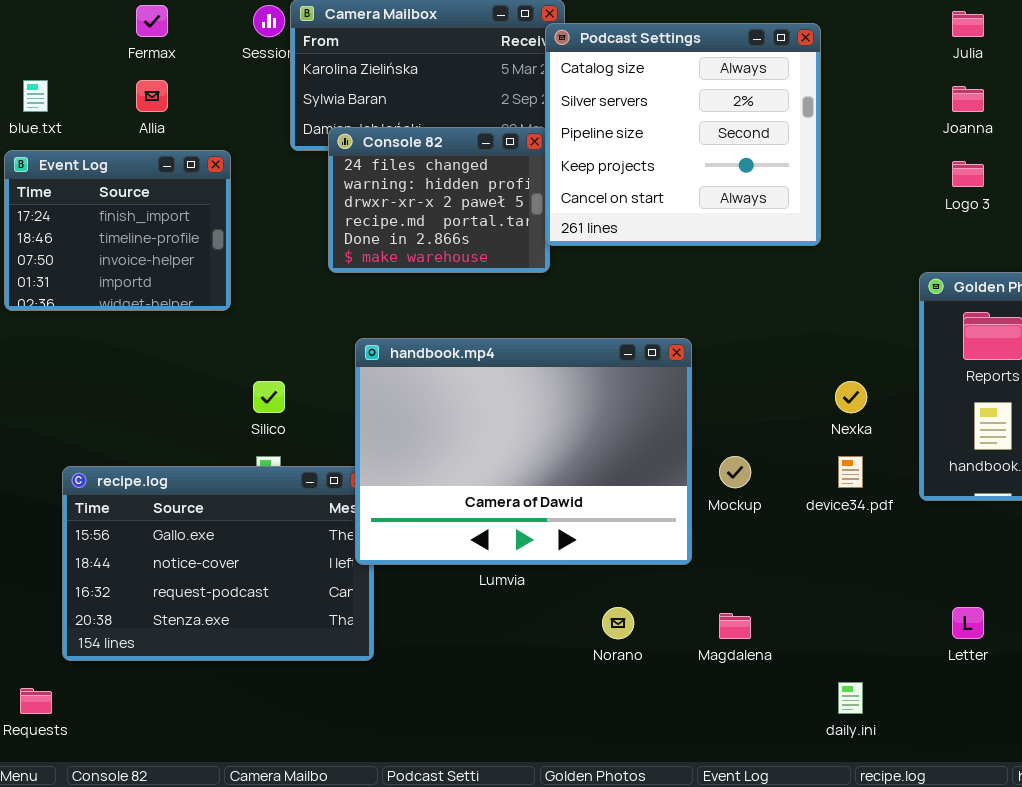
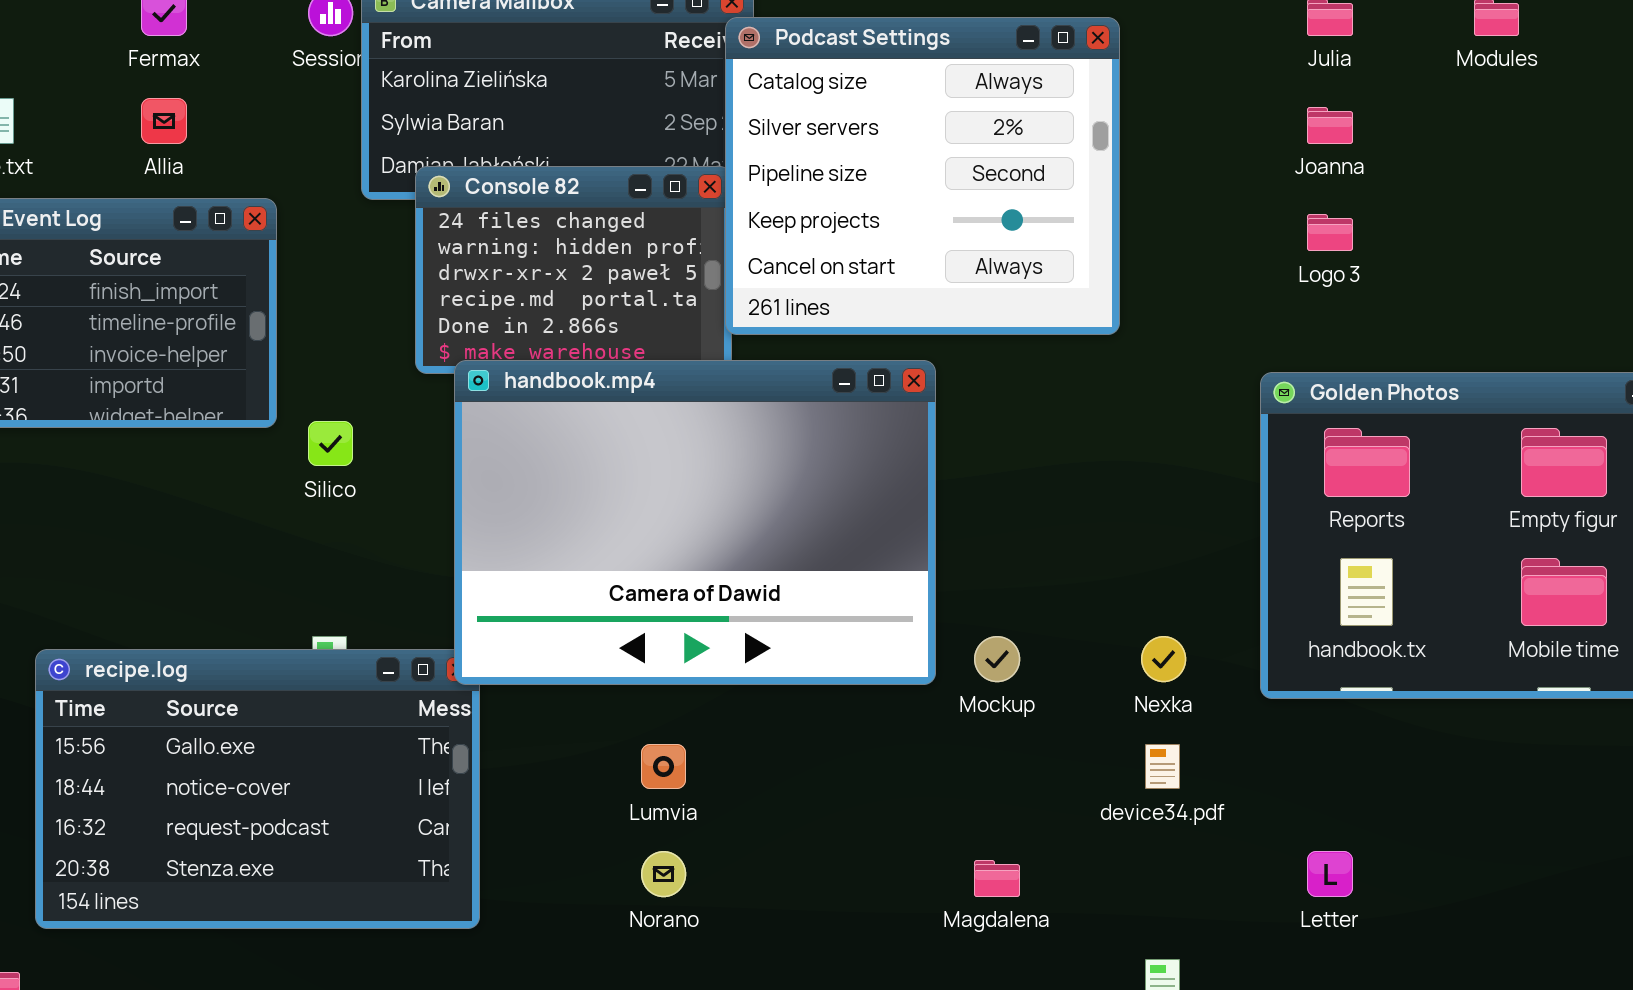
handbook.mp4: [355,338,692,565] -> [454,360,936,685], moved
Silico: [253,381,285,413] -> [308,421,353,466], moved
Nexka: [835,381,867,413] -> [1141,636,1186,682], moved
device34.pdf: [838,456,863,488] -> [1145,744,1180,789], moved
Norano: [602,607,634,639] -> [641,851,686,897], moved

